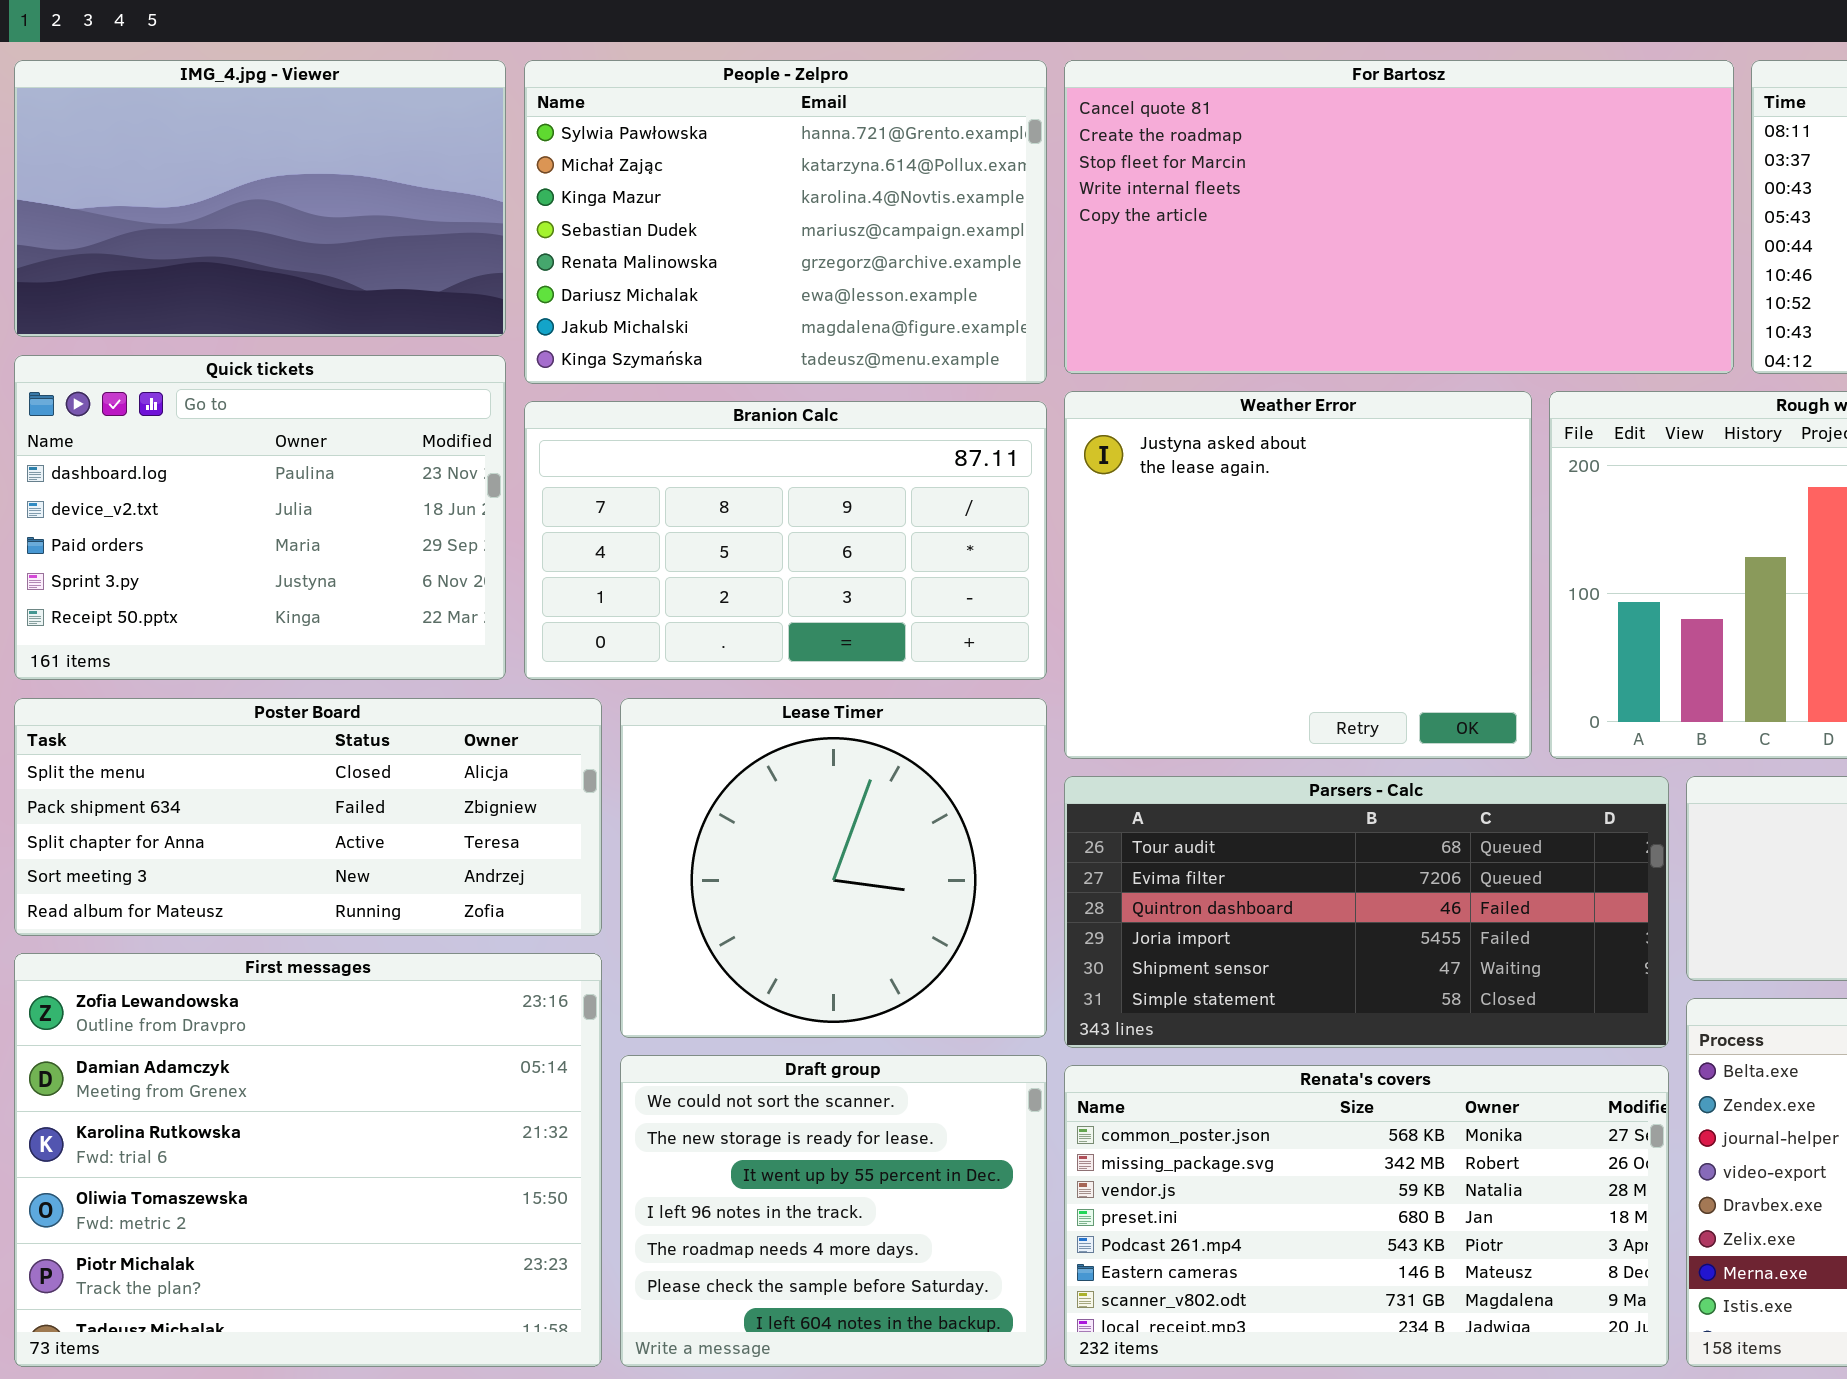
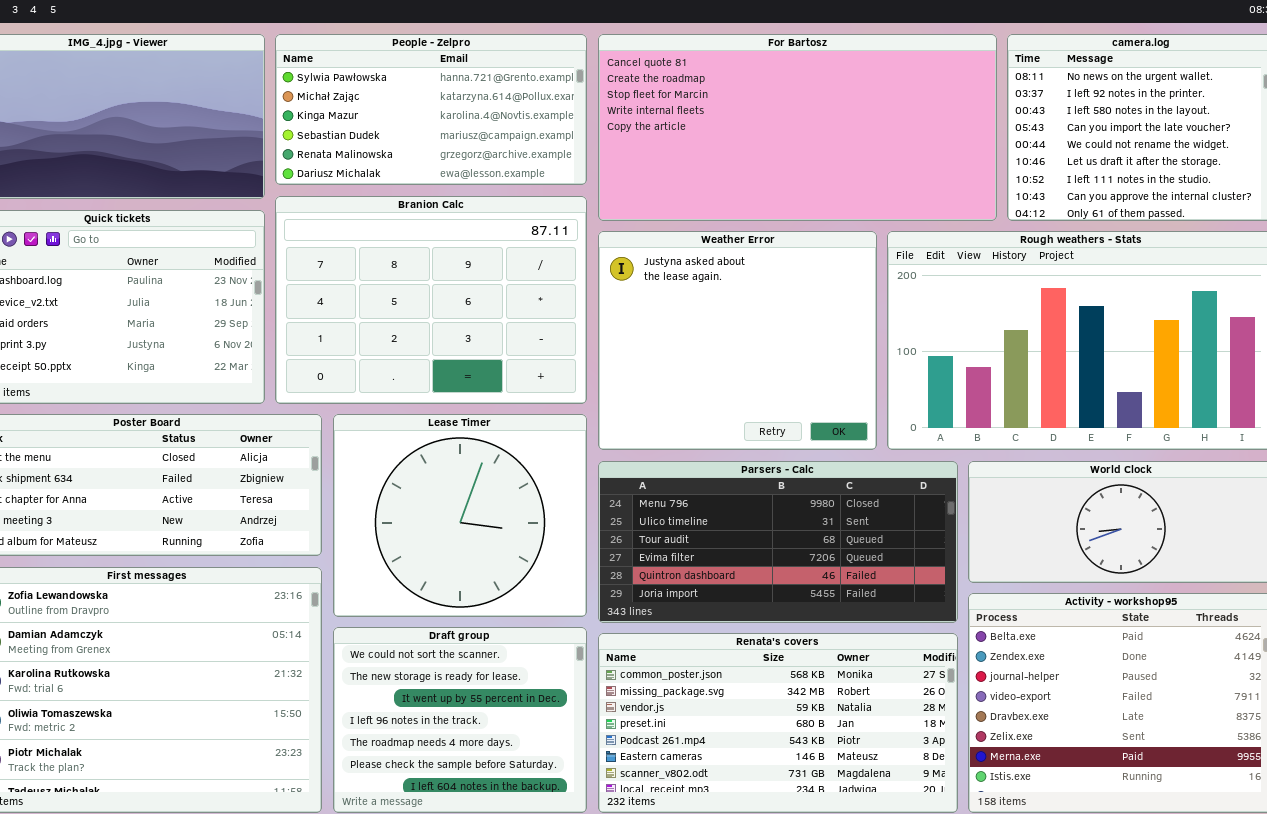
People - Zelpro: [524,60,1047,384] -> [275,34,587,185], resized
Branion Calc: [524,401,1047,680] -> [275,196,587,404], resized
Parsers - Calc: [1064,776,1669,1048] -> [598,461,958,623], scrolled up 2 rows

